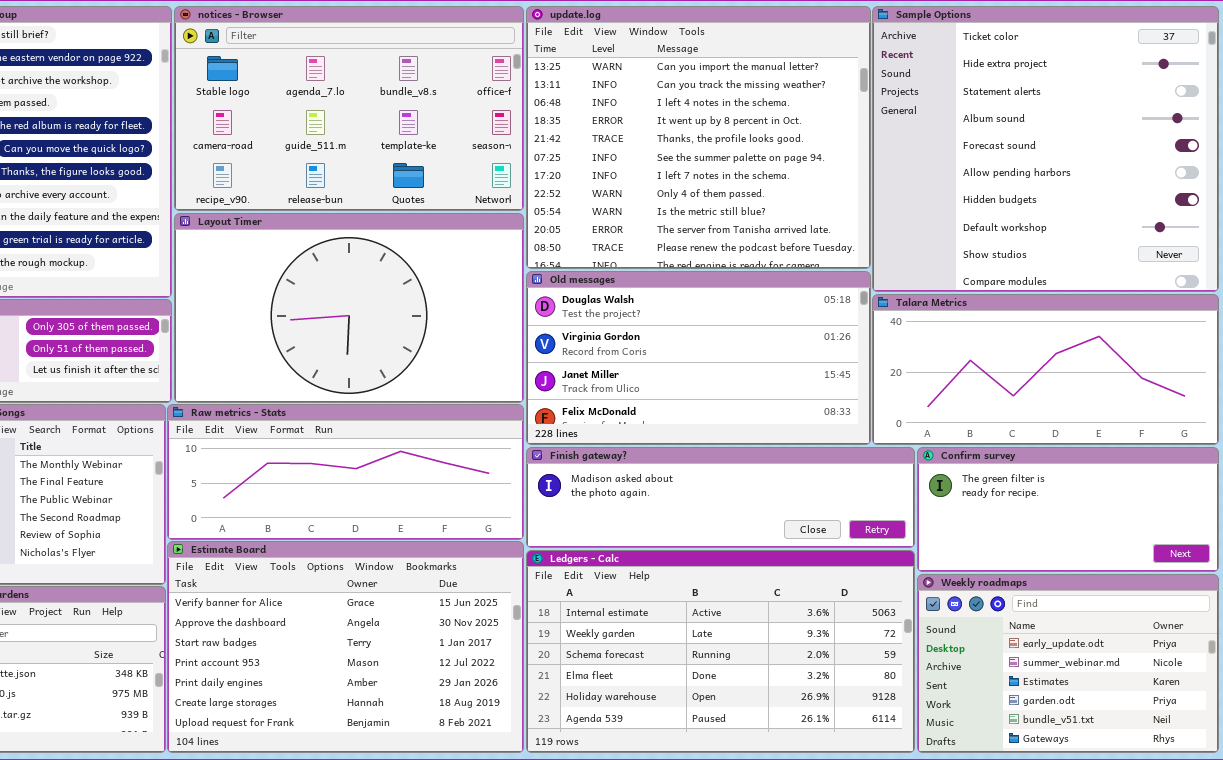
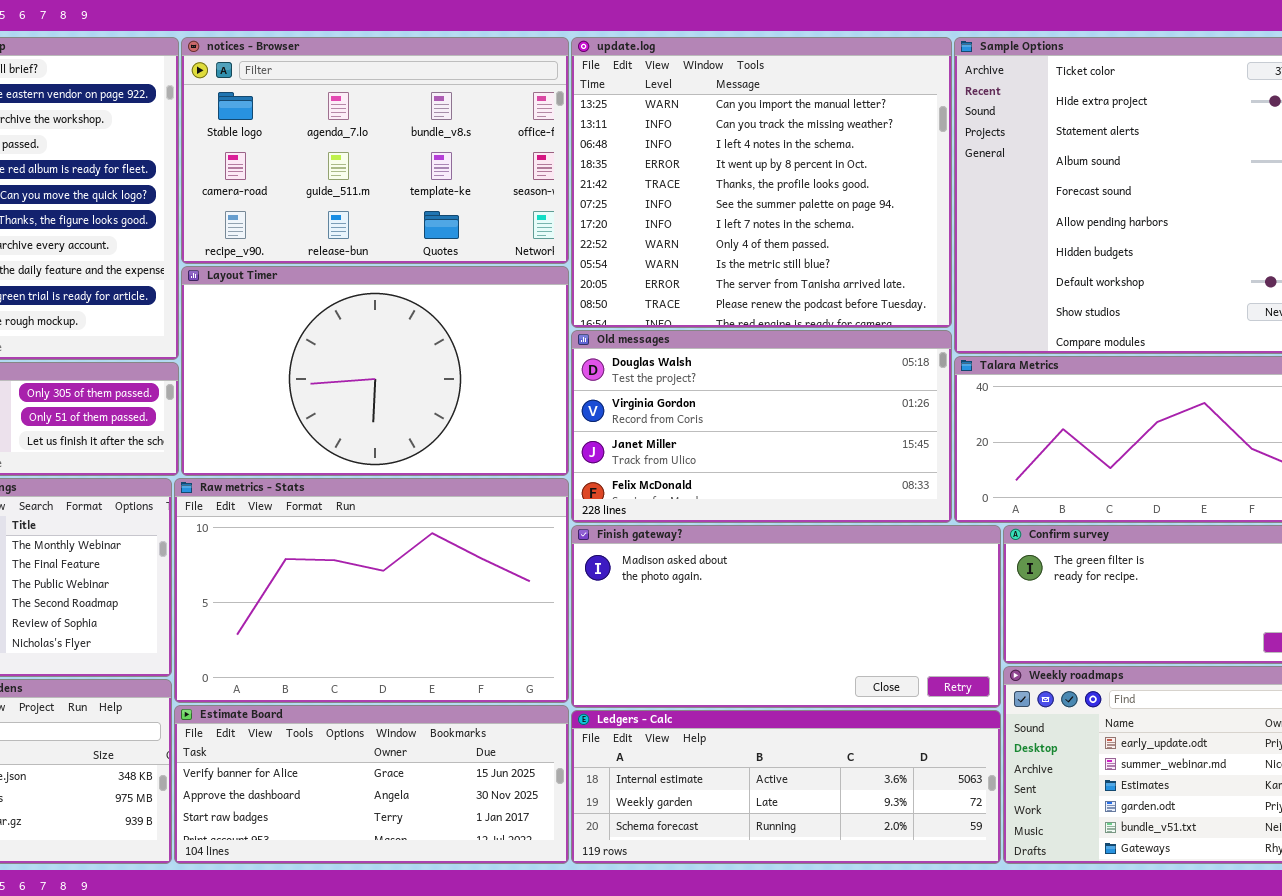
Raw metrics - Stats: [167,404,524,540] -> [174,478,569,703], resized
Finish gateway?: [526,447,915,548] -> [571,525,1001,708], resized
Estimate Board: [167,541,524,753] -> [174,705,569,864], resized
Ledgers - Calc: [526,550,915,753] -> [571,710,1001,864], resized

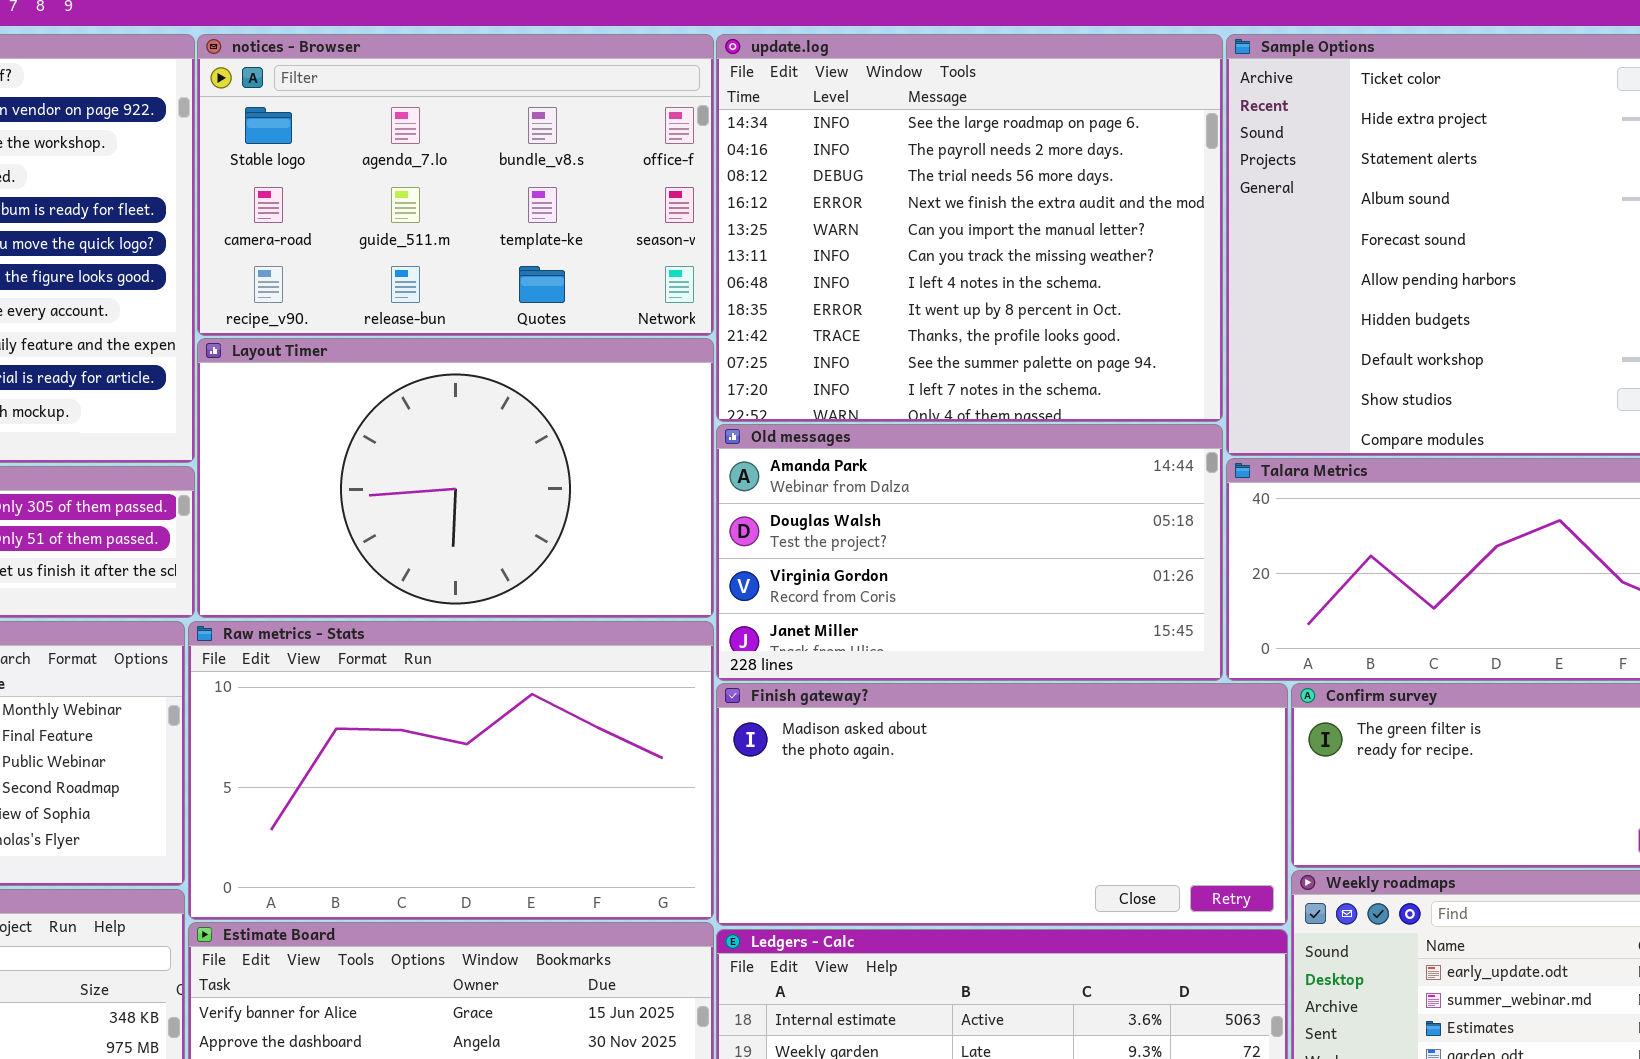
update.log: [571,37,952,328] -> [716,34,1223,422], scrolled up 4 rows
Old messages: [571,330,952,523] -> [716,424,1223,681], scrolled up 1 row

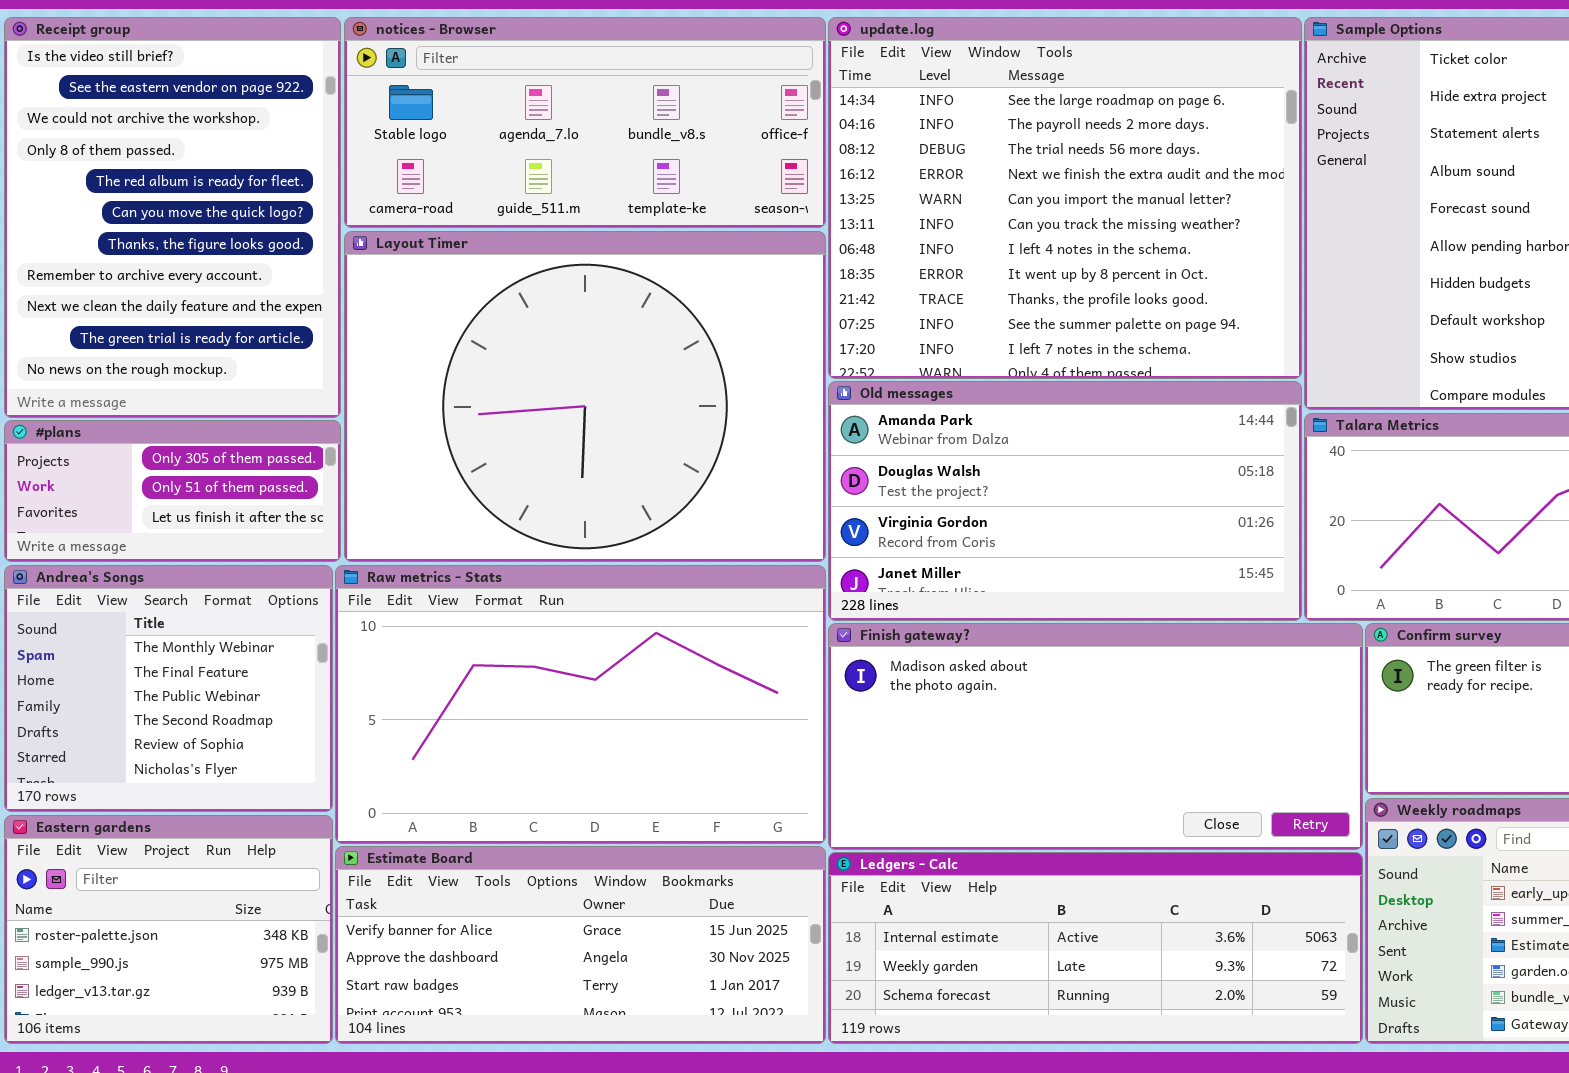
notices - Browser: [197,34,714,336] -> [344,17,826,228], resized
Layout Timer: [197,338,714,618] -> [344,231,826,562], resized

